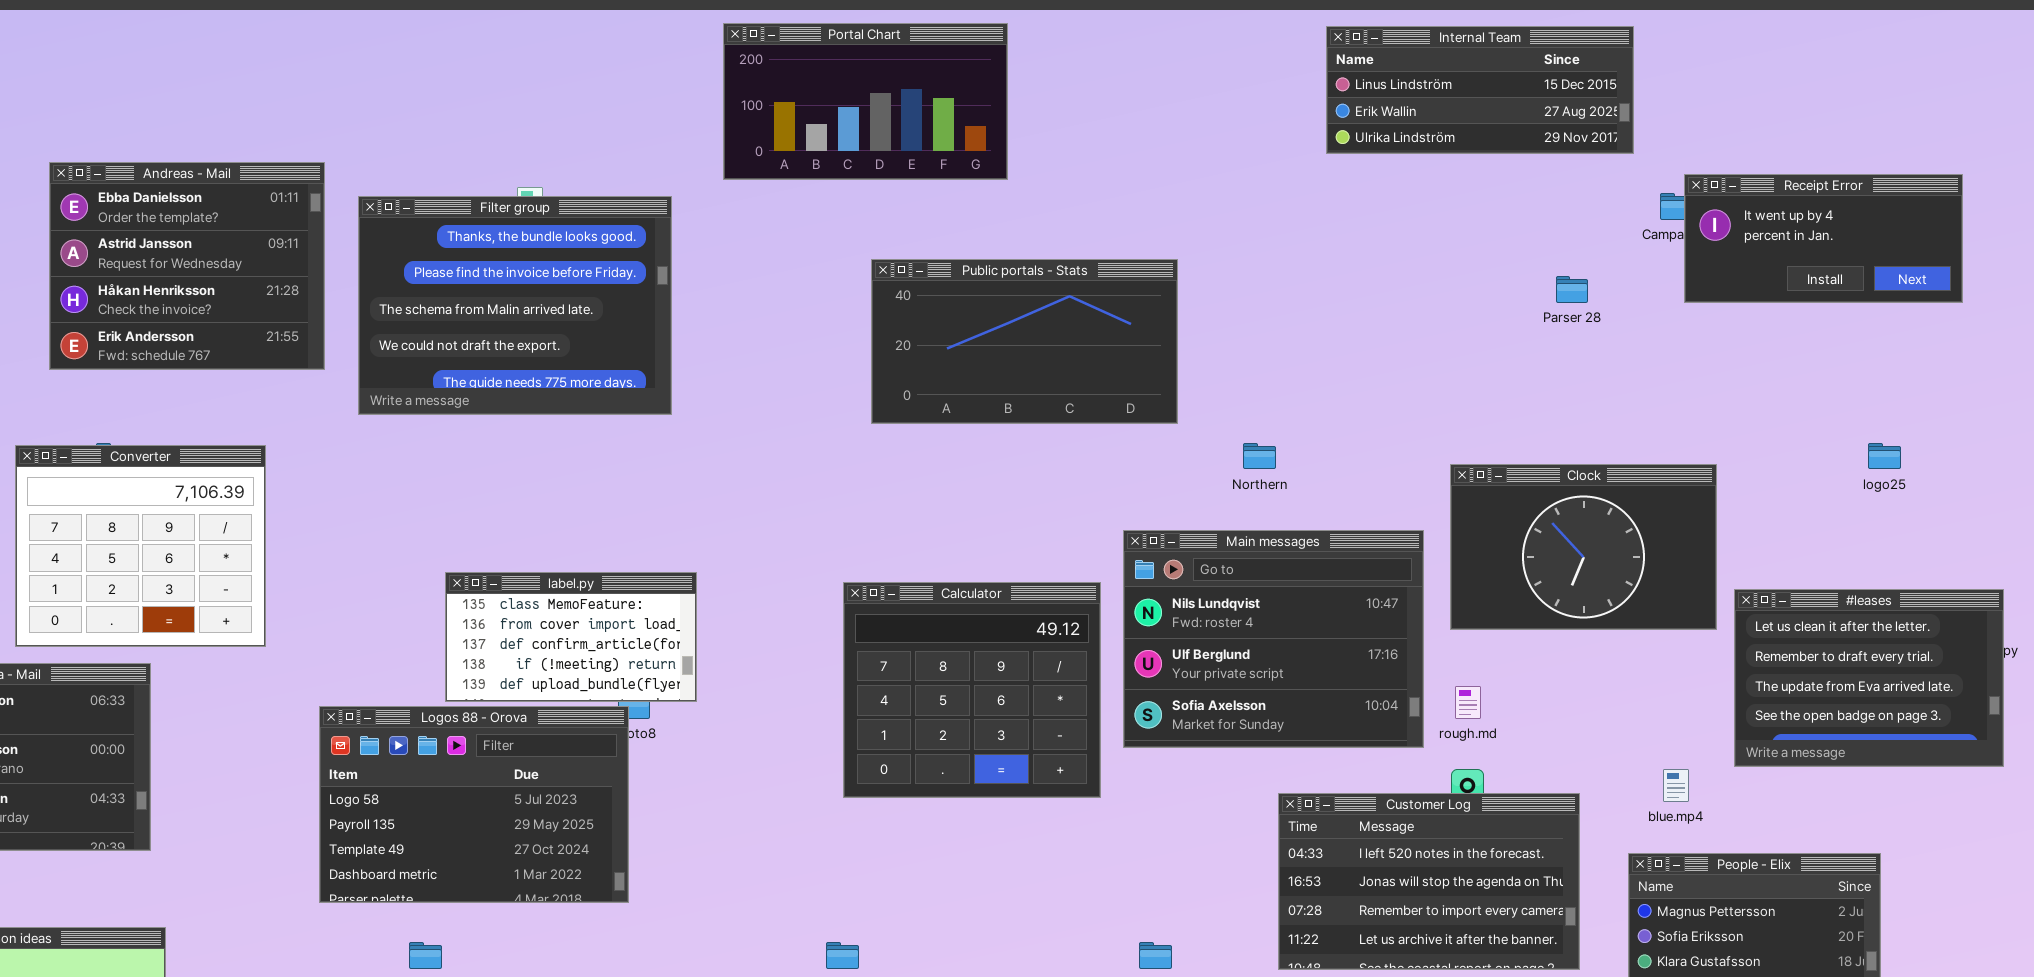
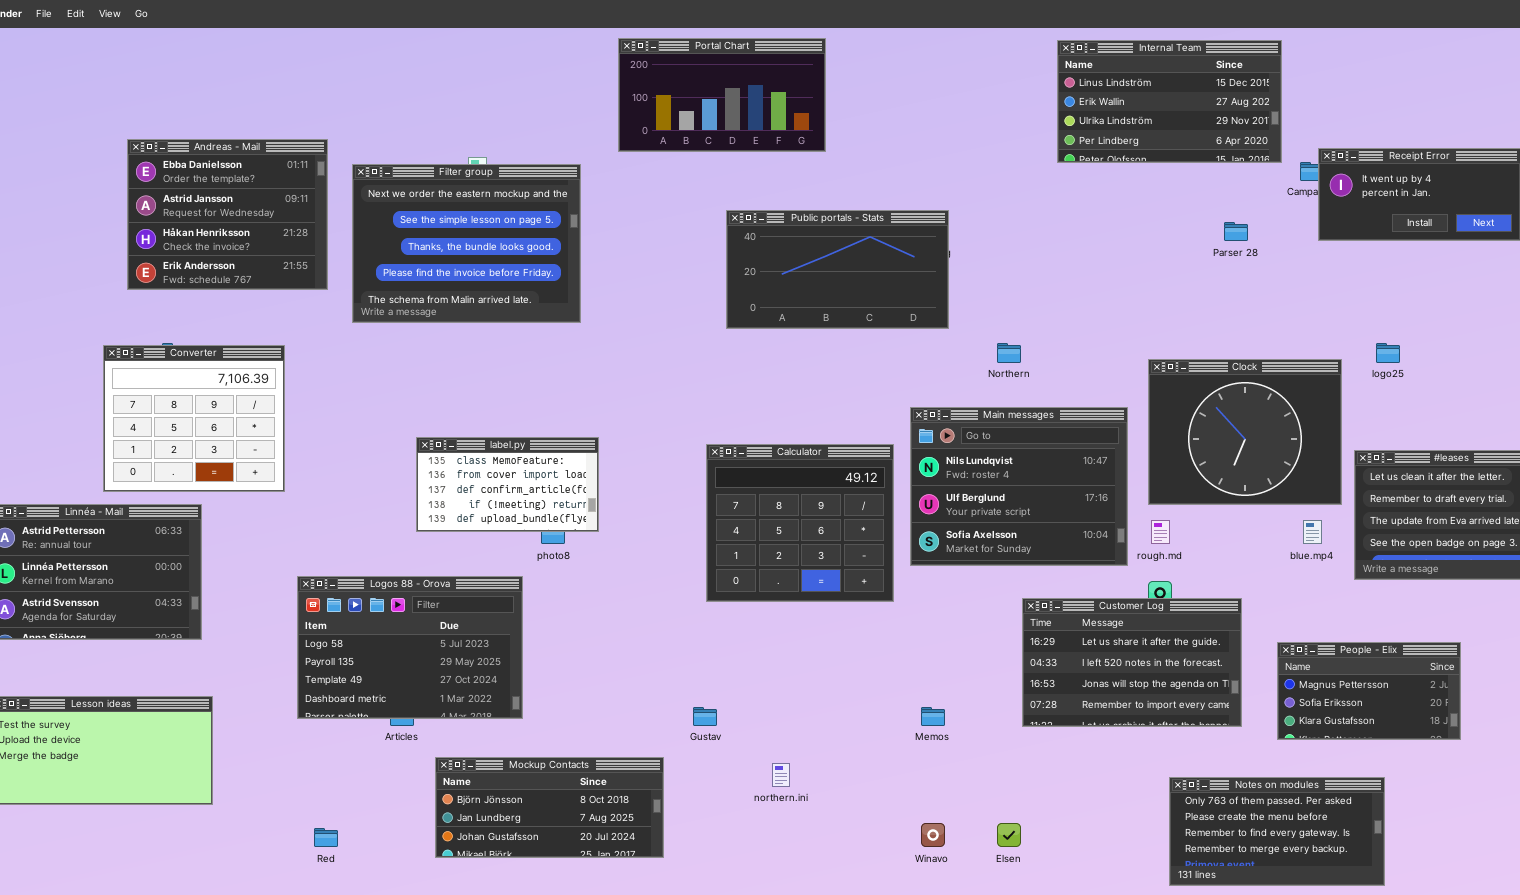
Internal Team: [1326,26,1634,154] -> [1057,40,1282,163], resized
Filter group: [358,196,672,415] -> [352,164,581,323], scrolled up 2 rows
logo25: [1868,443,1901,469] -> [1376,343,1400,363], moved
Clock: [1450,464,1717,630] -> [1148,359,1342,505], resized
Logos 88 - Orova: [319,706,629,903] -> [297,576,523,719], moved
blue.mp4: [1663,769,1689,802] -> [1303,520,1322,544], moved
Customer Log: [1278,793,1580,970] -> [1022,598,1242,727], scrolled up 1 row

